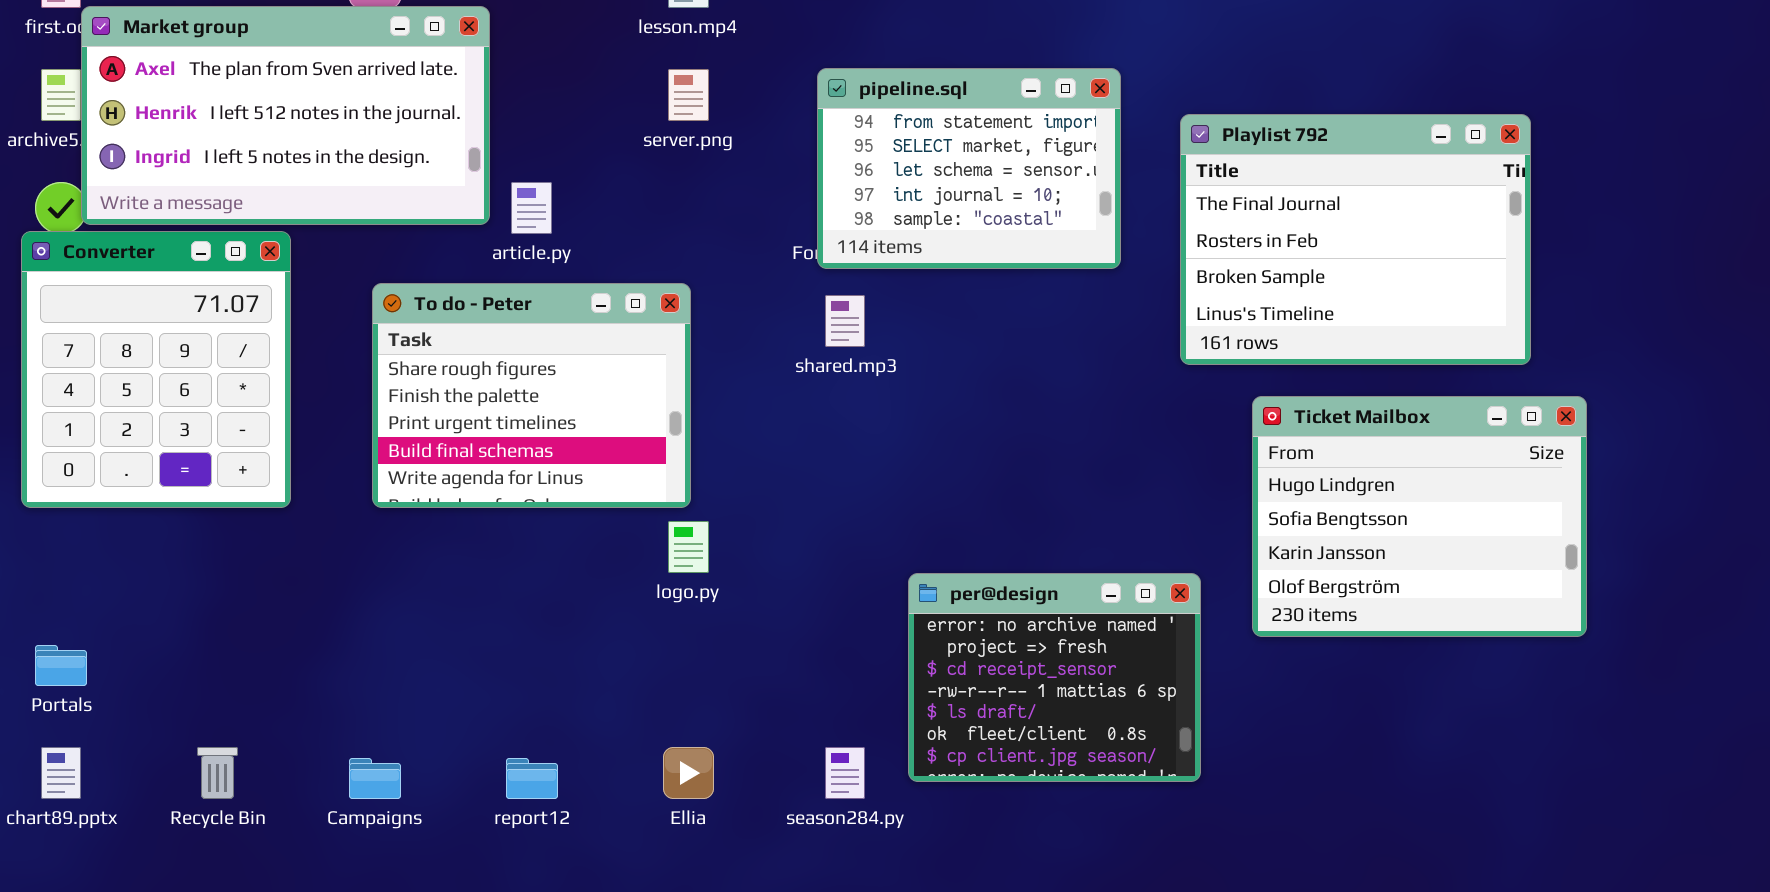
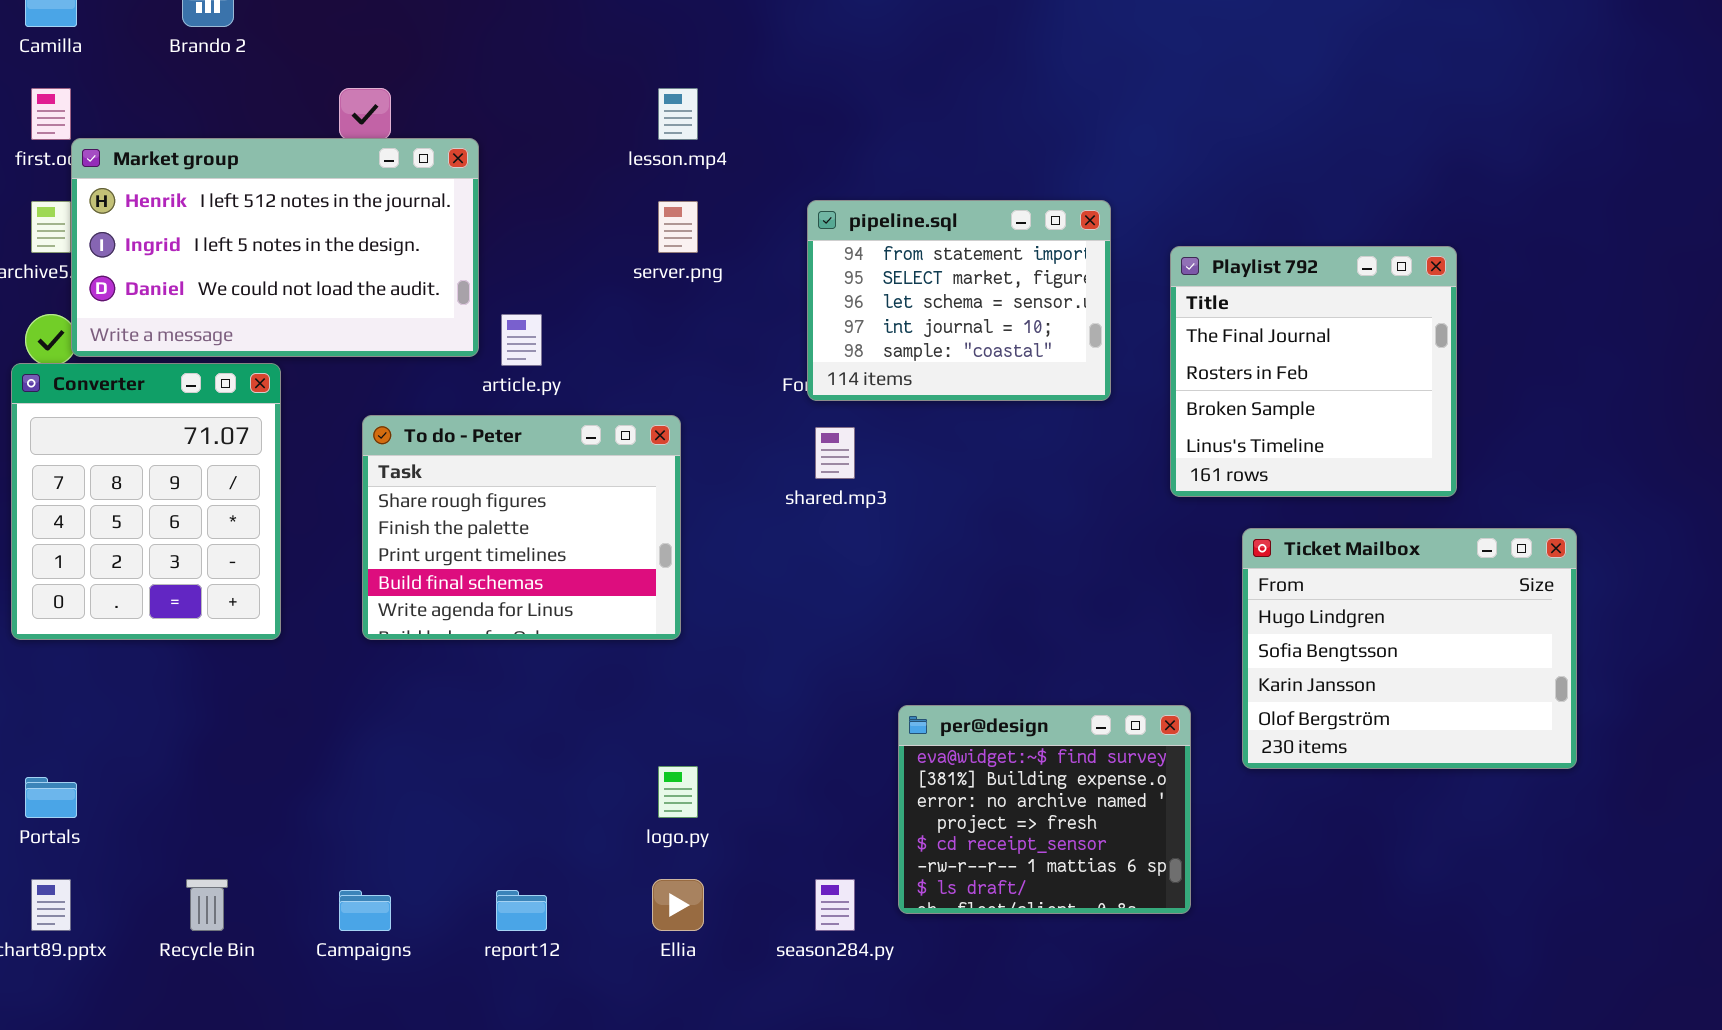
Market group: [81,6,490,225] -> [71,138,479,357], scrolled down 1 row
Playlist 792: [1180,114,1531,365] -> [1170,246,1457,497], resized
logo.py: [668,521,709,573] -> [658,766,698,818], moved
per@design: [908,573,1201,782] -> [898,705,1191,914], scrolled up 2 rows

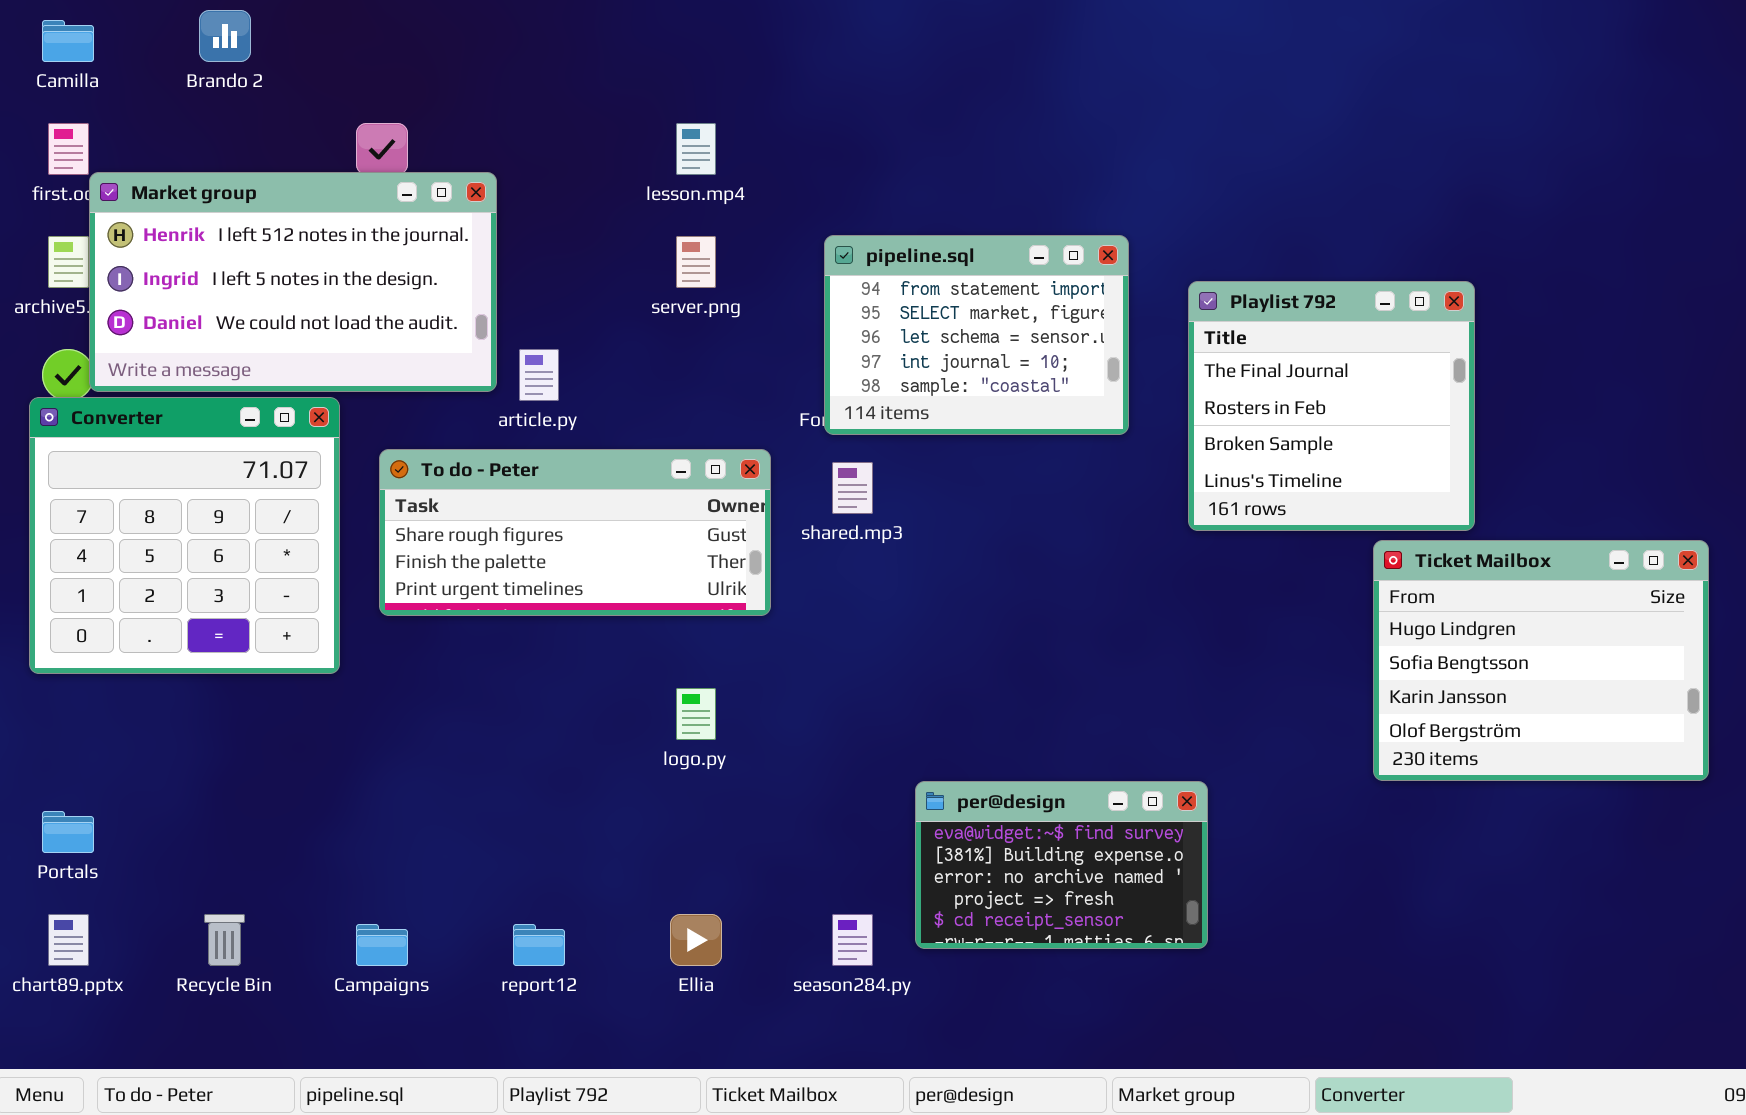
Converter: [11,363,281,640] -> [29,397,340,674], resized
To do - Peter: [362,415,681,640] -> [379,449,771,616], resized
Ticket Mailbox: [1242,528,1577,769] -> [1373,540,1709,781], moved
per@design: [898,705,1191,914] -> [915,781,1208,949], resized
logo.py: [658,766,698,818] -> [676,688,716,740], moved

